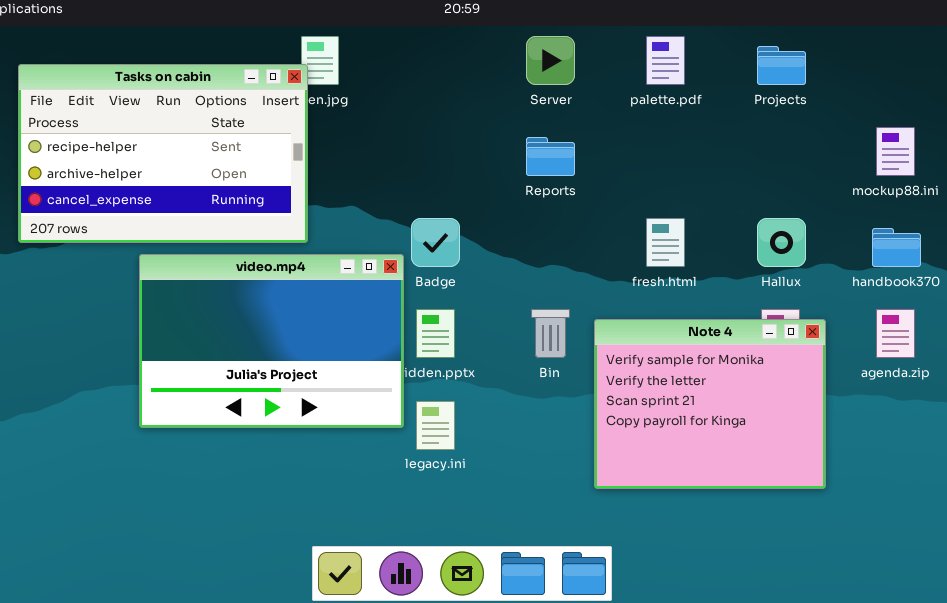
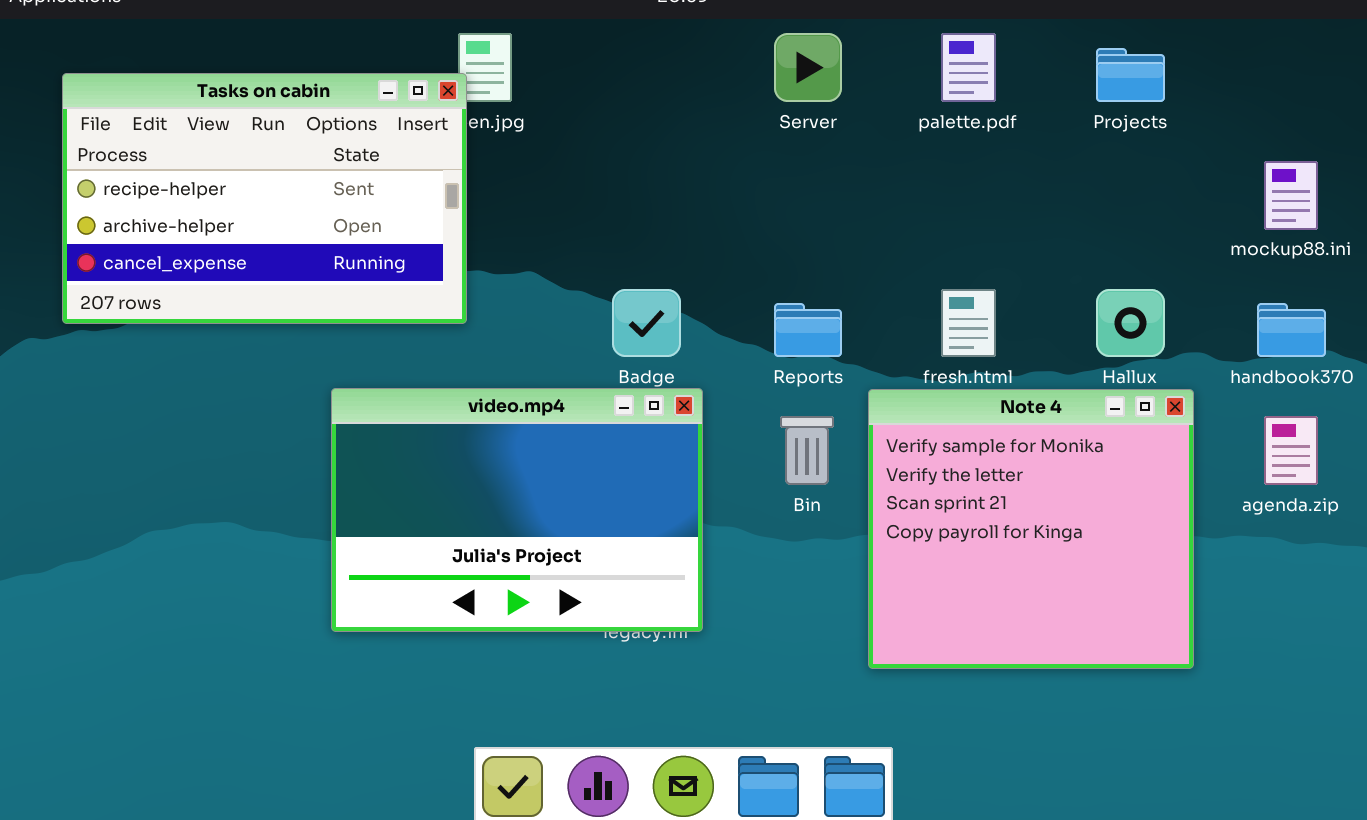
Reports: [526,137,575,176] -> [774,303,842,357], moved
video.mp4: [139,254,404,428] -> [331,388,703,632], moved
Note 4: [594,319,826,489] -> [868,389,1194,669], resized

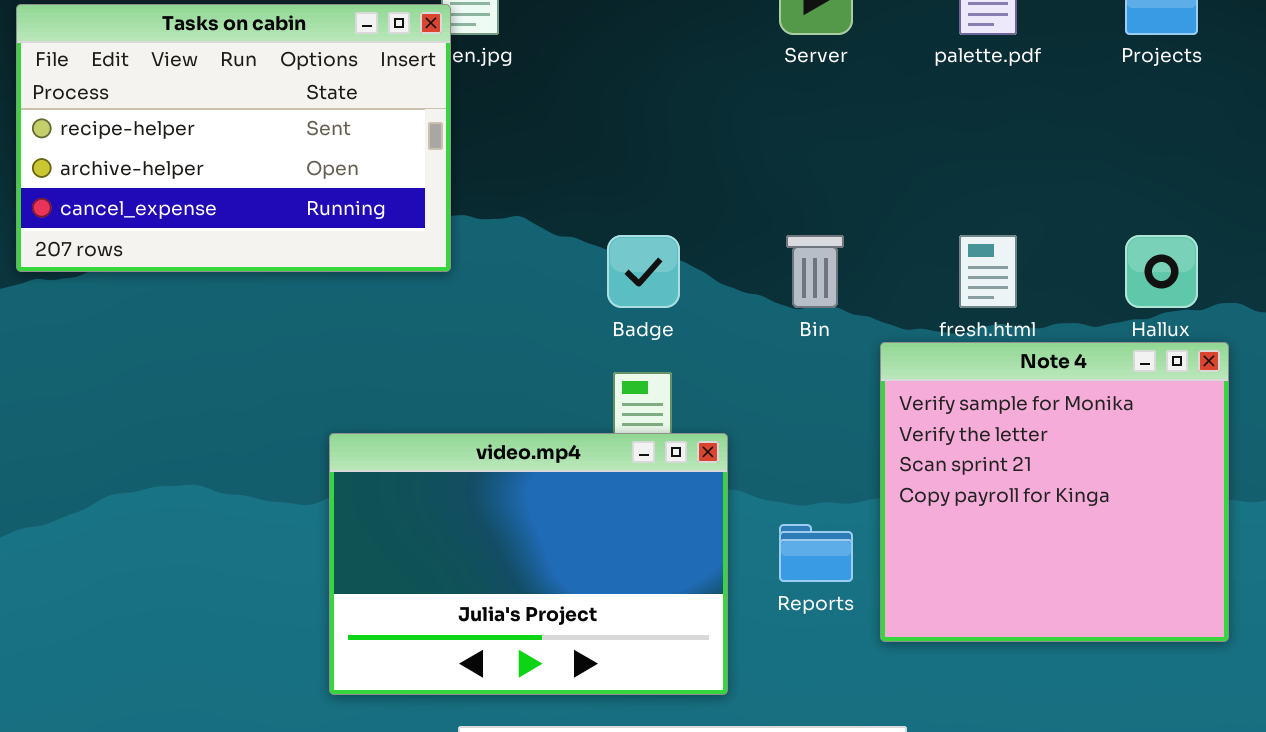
Reports: [774,303,842,357] -> [779,524,853,582], moved
video.mp4: [331,388,703,632] -> [329,433,728,695], moved
Bin: [780,416,834,485] -> [786,235,844,308], moved

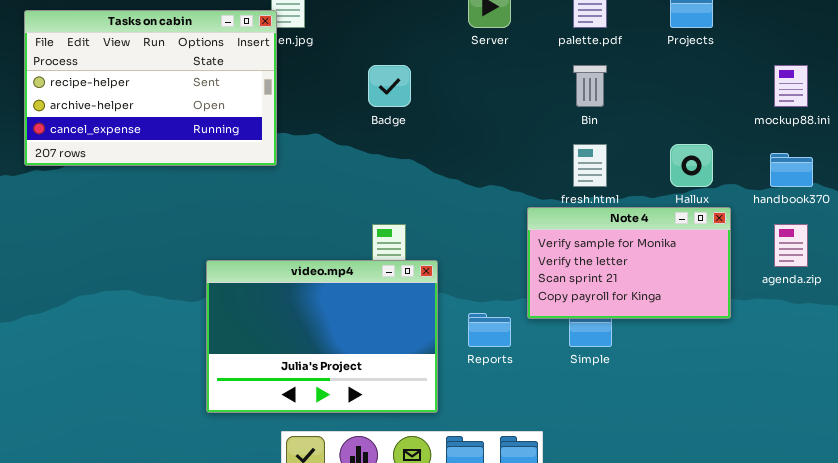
Badge: [607,235,680,308] -> [368,65,411,107], moved
Bin: [786,235,844,308] -> [573,65,607,107], moved
Note 4: [880,342,1229,642] -> [527,207,731,319], resized

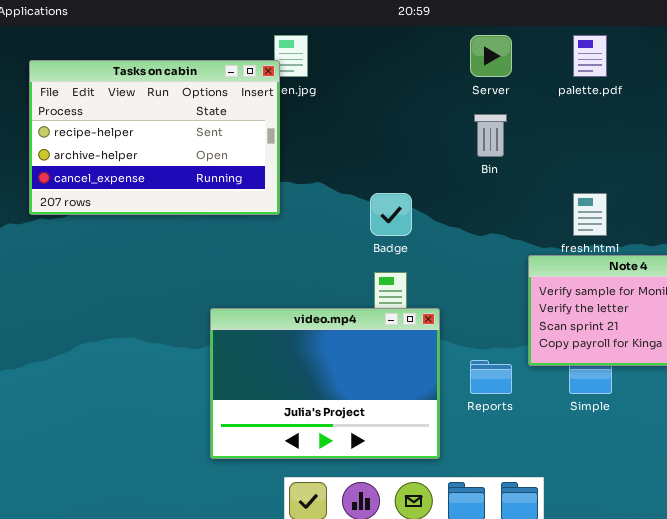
Badge: [368,65,411,107] -> [370,193,412,236], moved
Bin: [573,65,607,107] -> [474,114,507,157], moved

